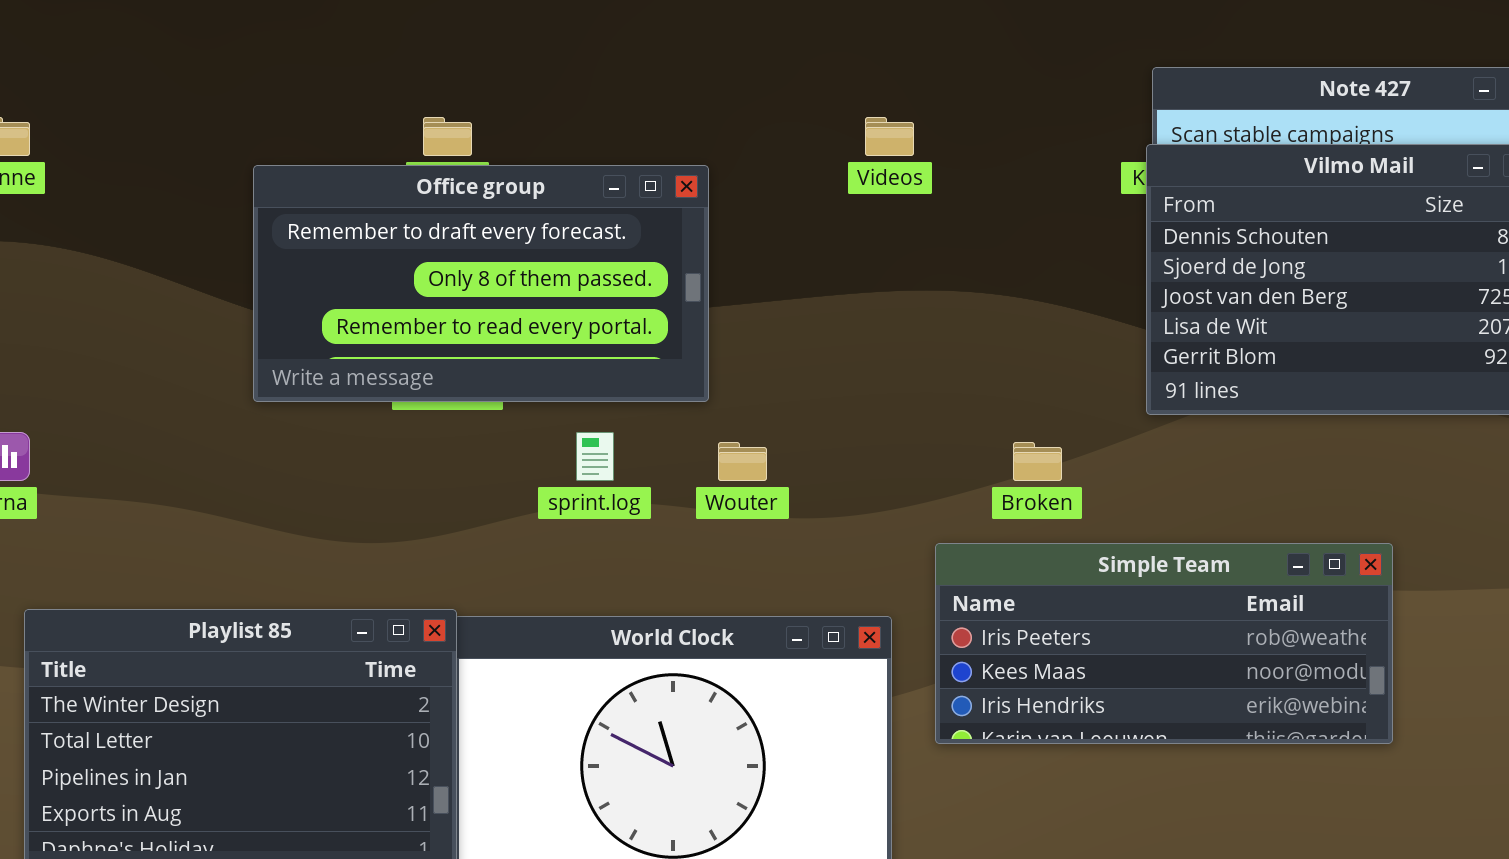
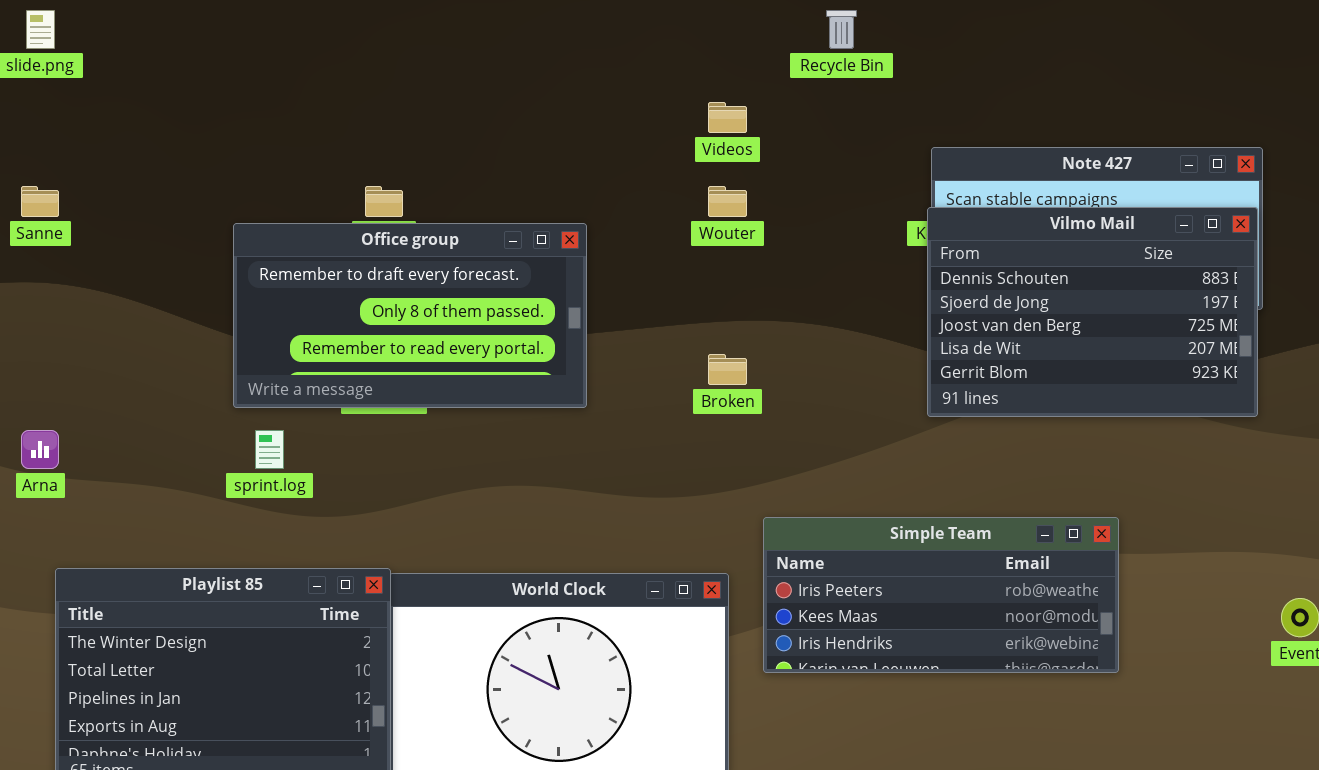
Videos: [865,117,914,156] -> [708,102,747,133], moved
sprint.log: [576,432,614,481] -> [255,430,284,469], moved
Wouter: [718,442,767,481] -> [708,186,747,217], moved
Broken: [1013,442,1062,481] -> [708,354,747,385], moved

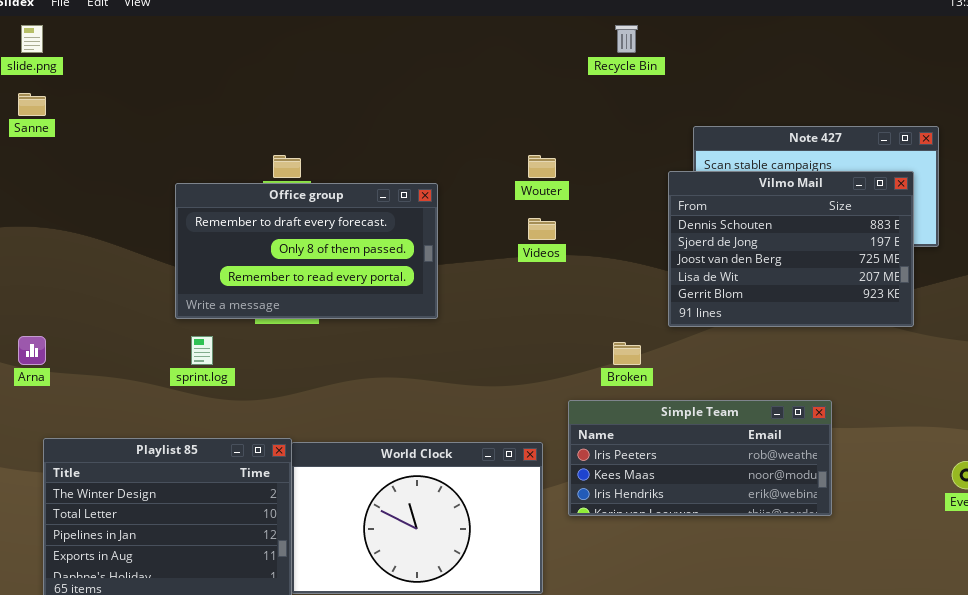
Videos: [708,102,747,133] -> [528,218,556,240], moved
Sanne: [21,186,59,217] -> [18,93,46,116], moved
Vilmo Mail: [927,207,1258,417] -> [668,171,914,327], moved
Broken: [708,354,747,385] -> [613,342,641,365], moved

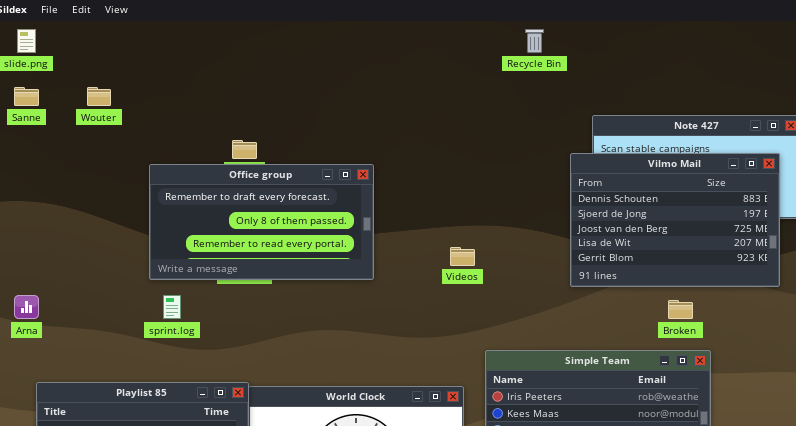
Wouter: [528,155,556,178] -> [87,87,111,106], moved
Videos: [528,218,556,240] -> [450,247,475,266], moved
Broken: [613,342,641,365] -> [668,300,693,319], moved

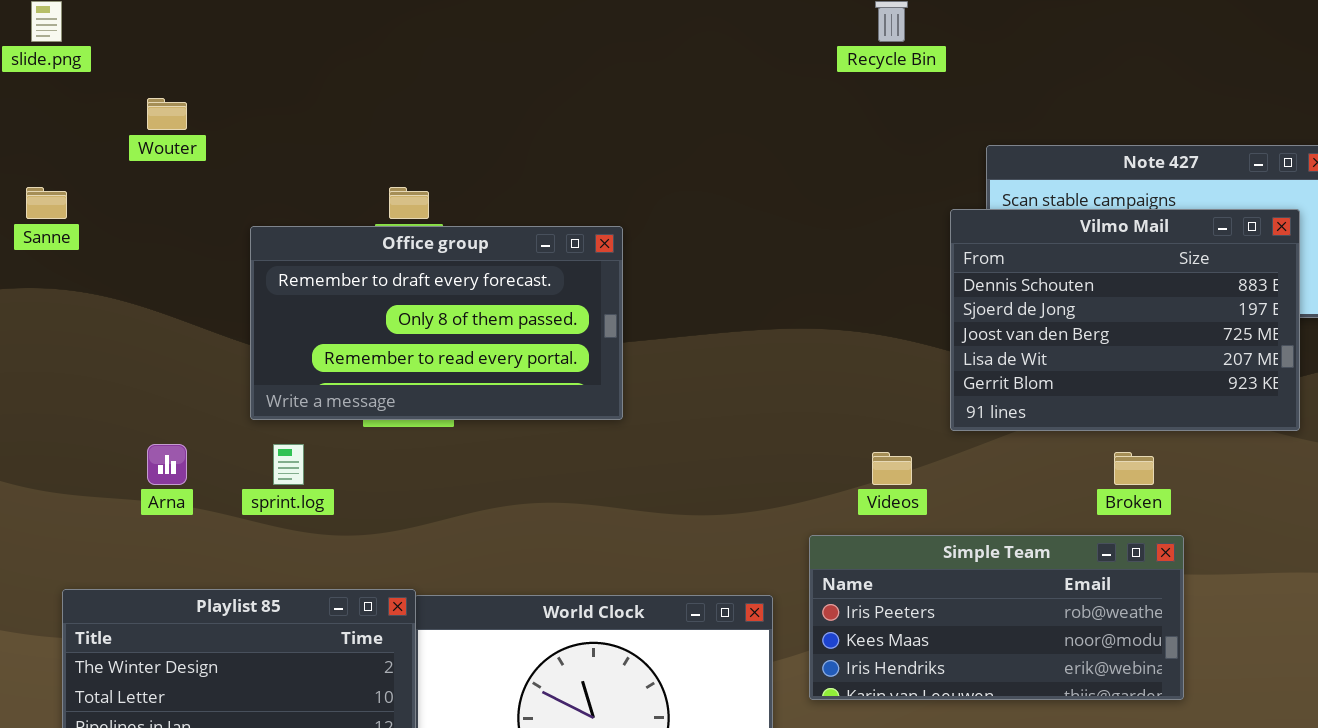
Sanne: [14,87,39,106] -> [26,187,67,219], moved
Videos: [450,247,475,266] -> [872,452,912,485], moved
Arna: [14,295,39,319] -> [147,444,187,485], moved

